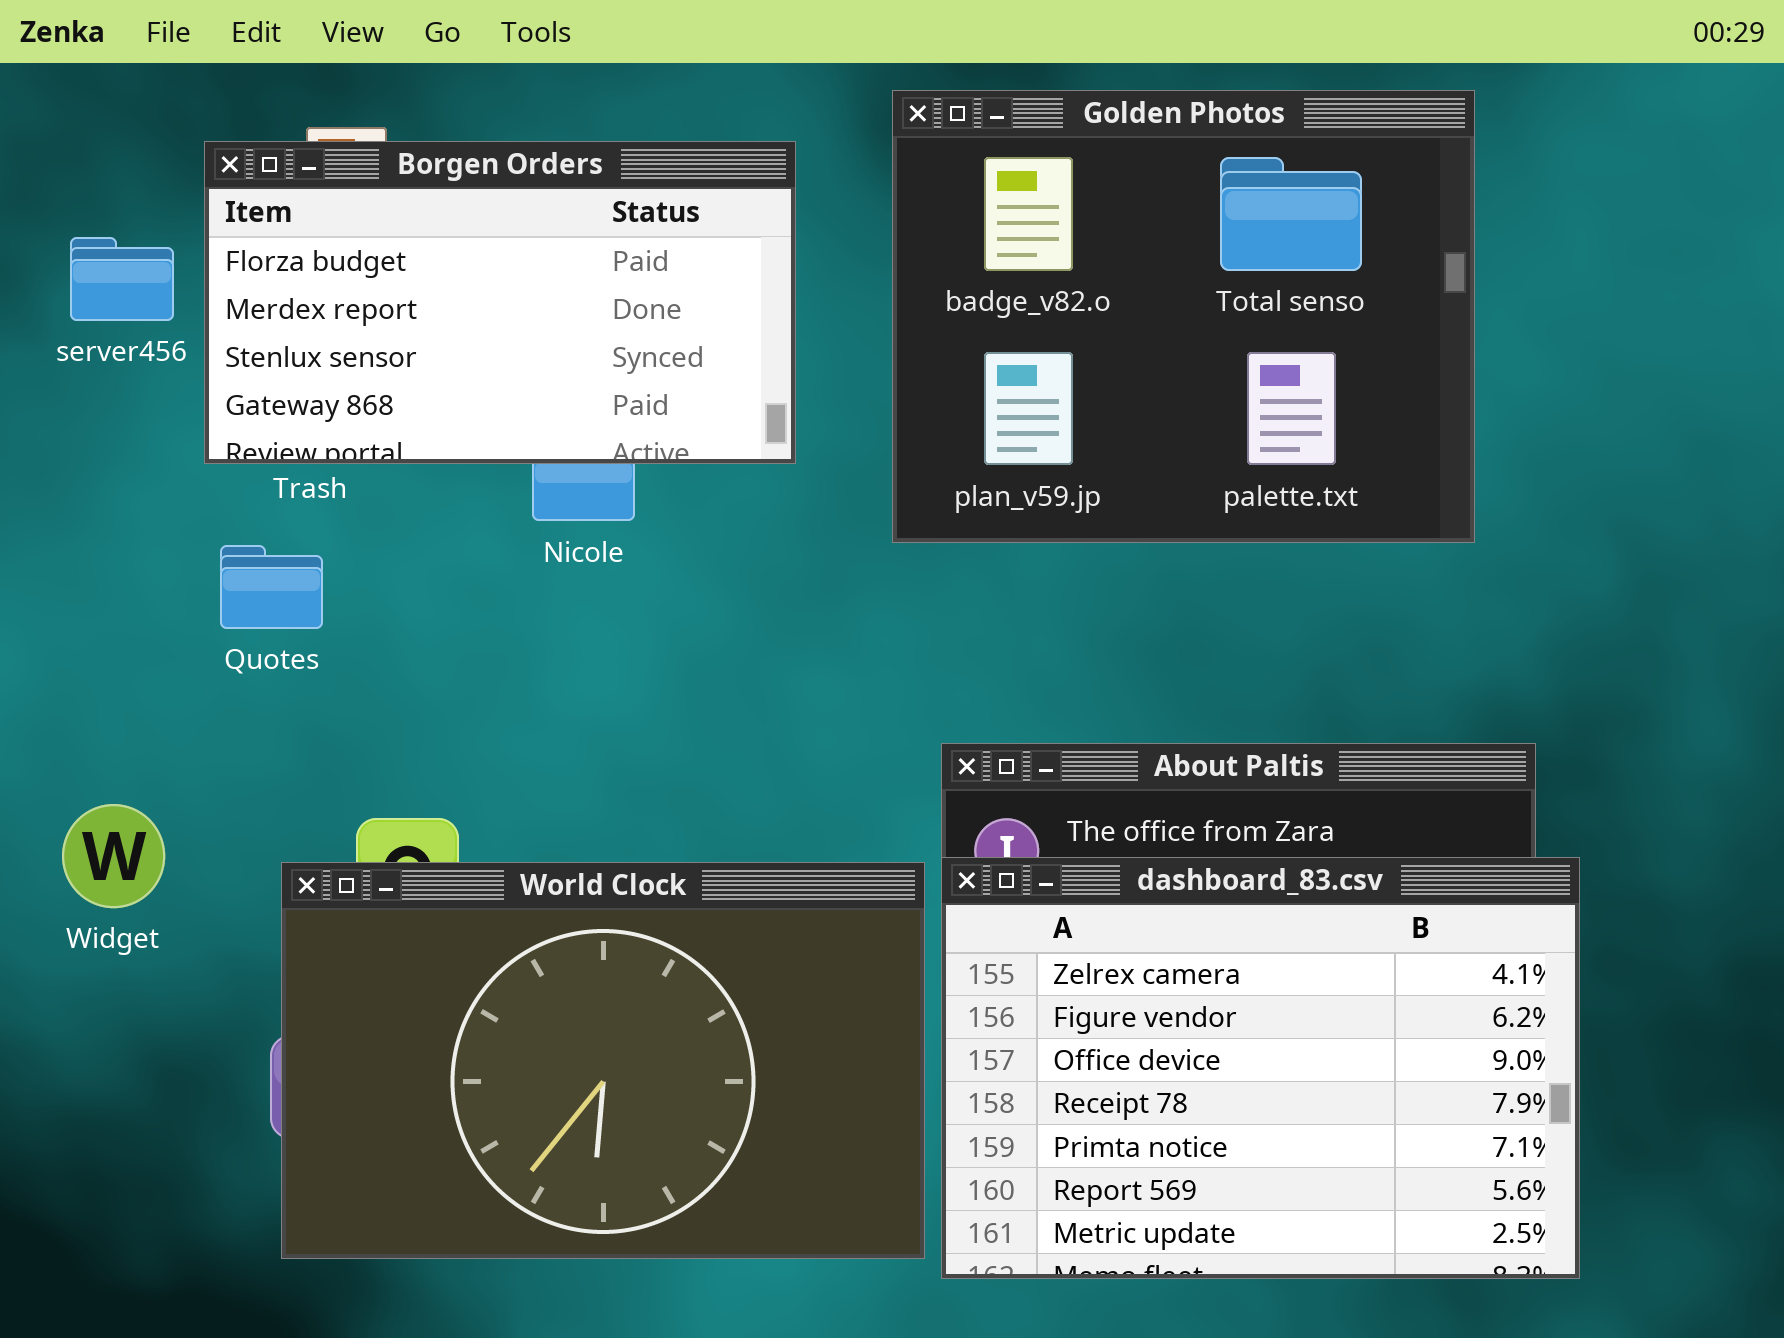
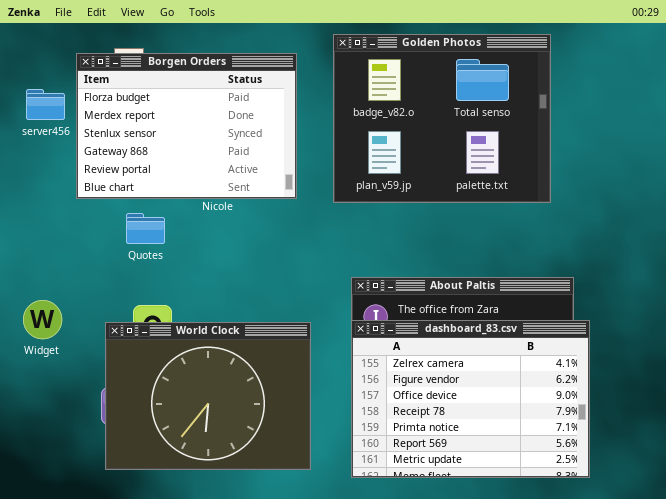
Borgen Orders: [204,141,796,464] -> [76,53,297,199], resized
Quotes: [220,545,323,629] -> [126,213,165,244], moved
World Clock: [281,862,925,1259] -> [105,322,311,470], resized

